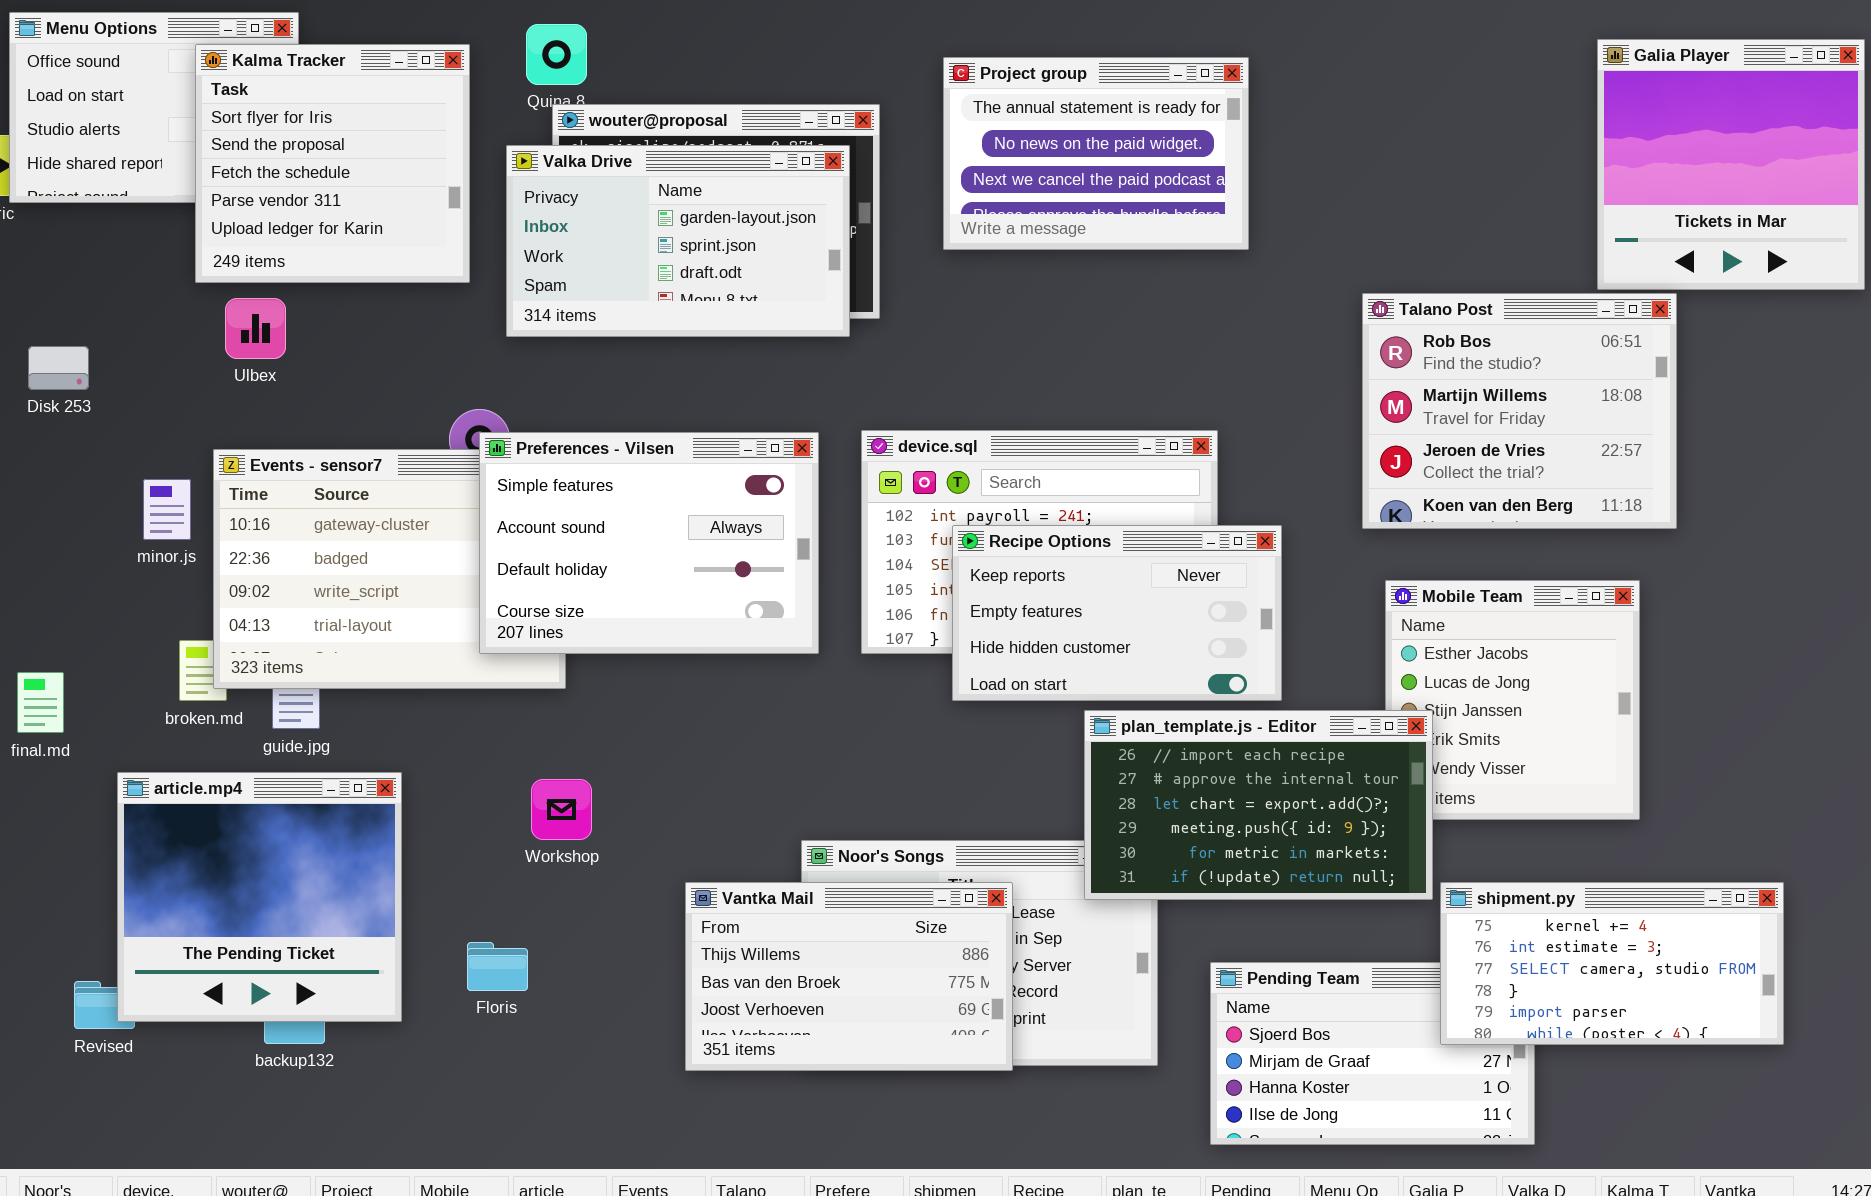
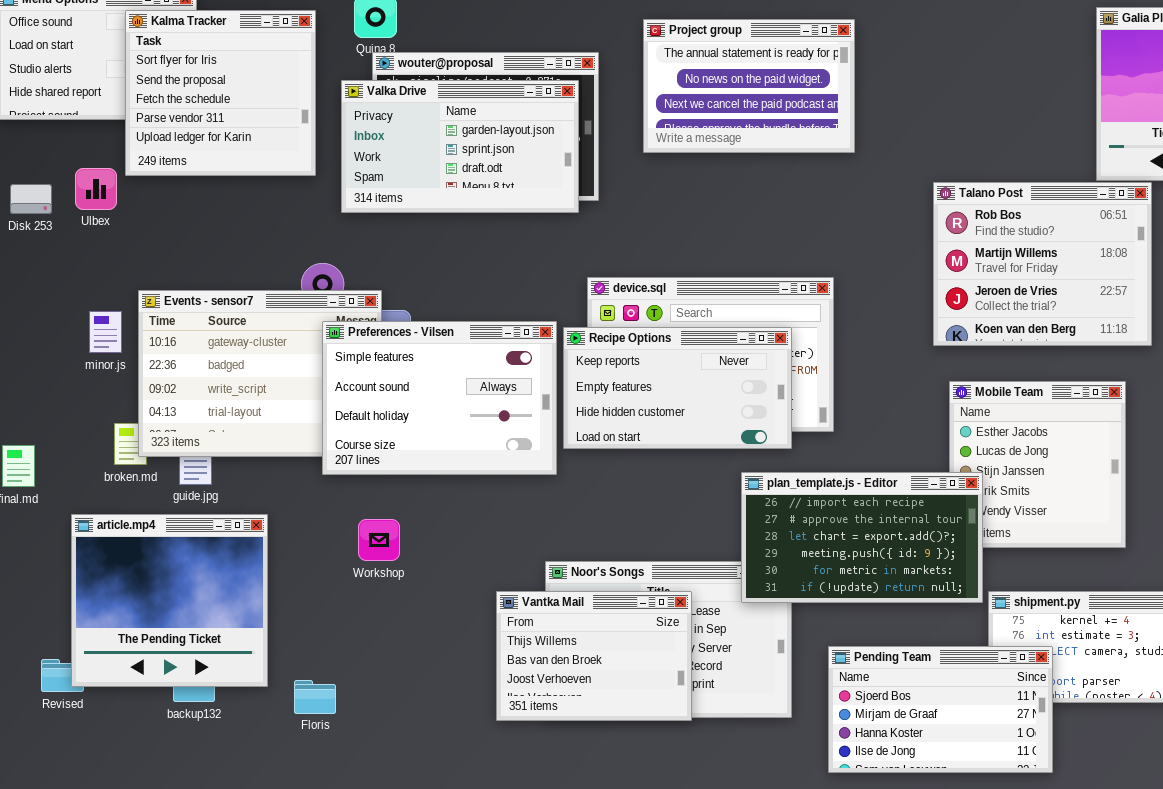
Ulbex: [225,298,286,359] -> [75,168,117,210], moved
Disk 253: [28,346,89,390] -> [10,184,52,214], moved
Preferences - Vilsen: [479,432,819,654] -> [322,321,557,475], moved
Recipe Options: [952,525,1282,701] -> [563,327,792,449], moved
Vantka Mail: [685,882,1013,1071] -> [496,591,692,721], resized
Floris: [467,942,528,991] -> [294,680,336,714], moved
Pending Team: [1210,962,1535,1145] -> [828,646,1053,773], raised

